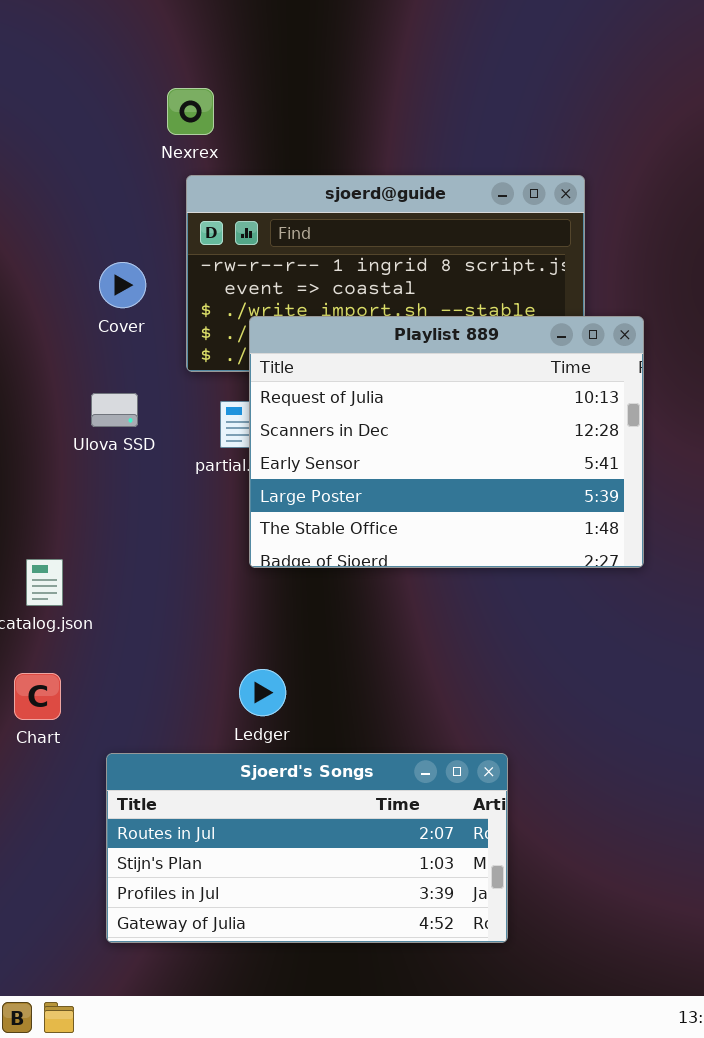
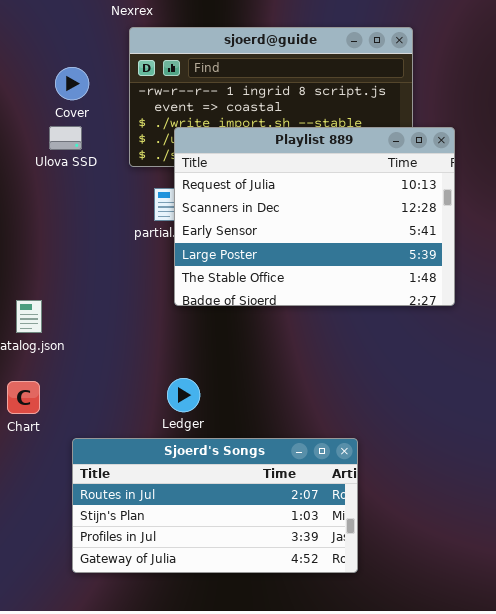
Cover: [99,262,146,308] -> [55,67,89,100], moved
Ulova SSD: [91,393,138,427] -> [49,126,82,150], moved

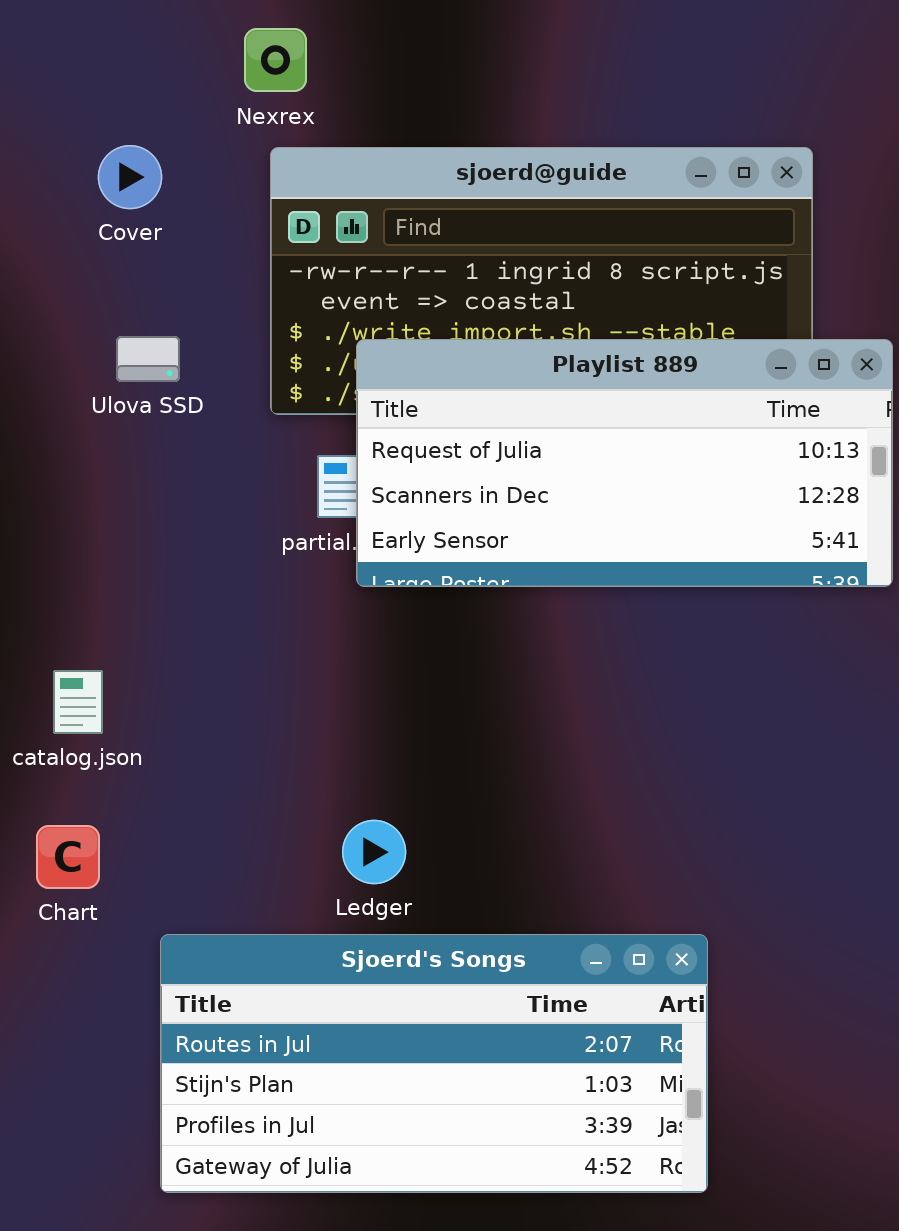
Cover: [55,67,89,100] -> [98,145,162,209], moved
Playlist 889: [174,127,455,306] -> [356,339,893,587], resized

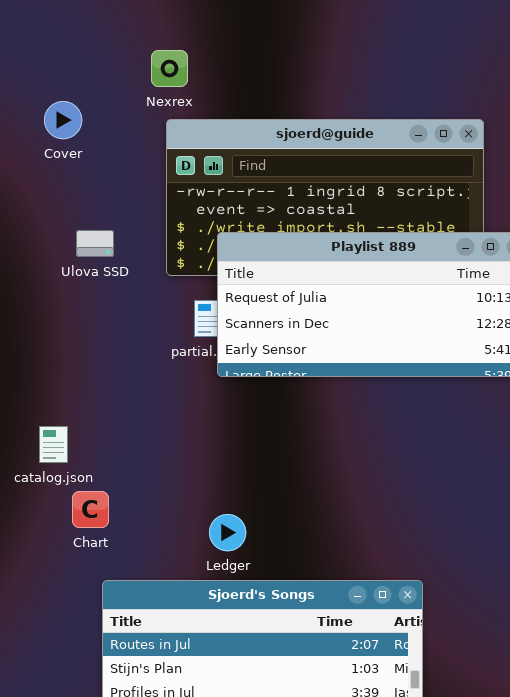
Cover: [98,145,162,209] -> [44,101,82,139], moved
Chart: [36,825,100,889] -> [72,491,109,528], moved

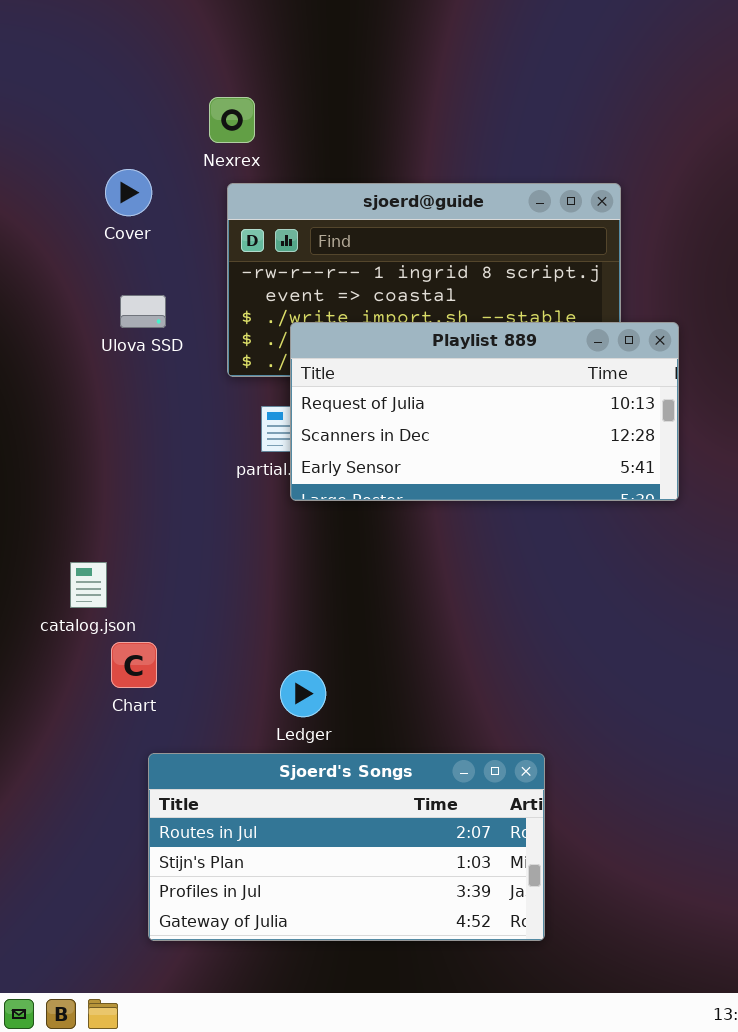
Cover: [44,101,82,139] -> [105,169,152,216], moved
Ulova SSD: [76,230,114,257] -> [120,295,166,328], moved

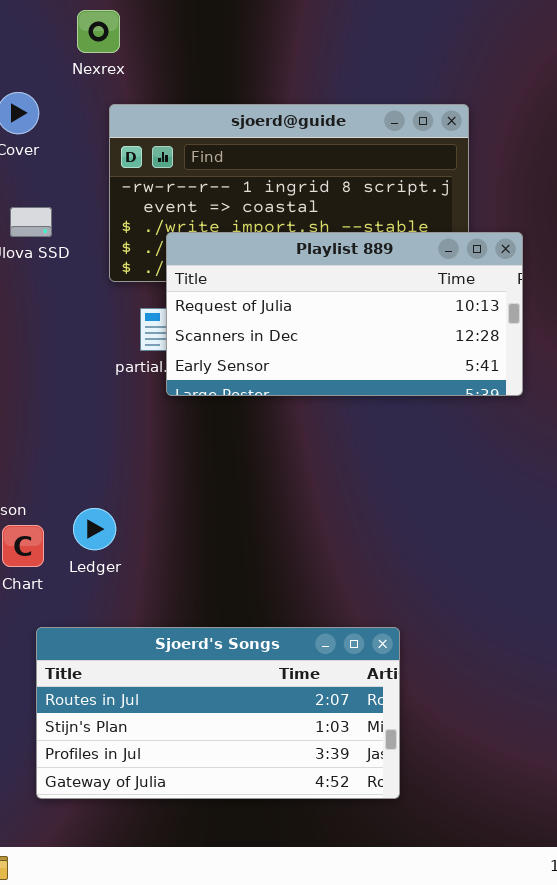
Nexrex: [209,97,255,143] -> [77,10,120,53], moved
Ledger: [280,670,326,717] -> [73,508,116,550], moved

